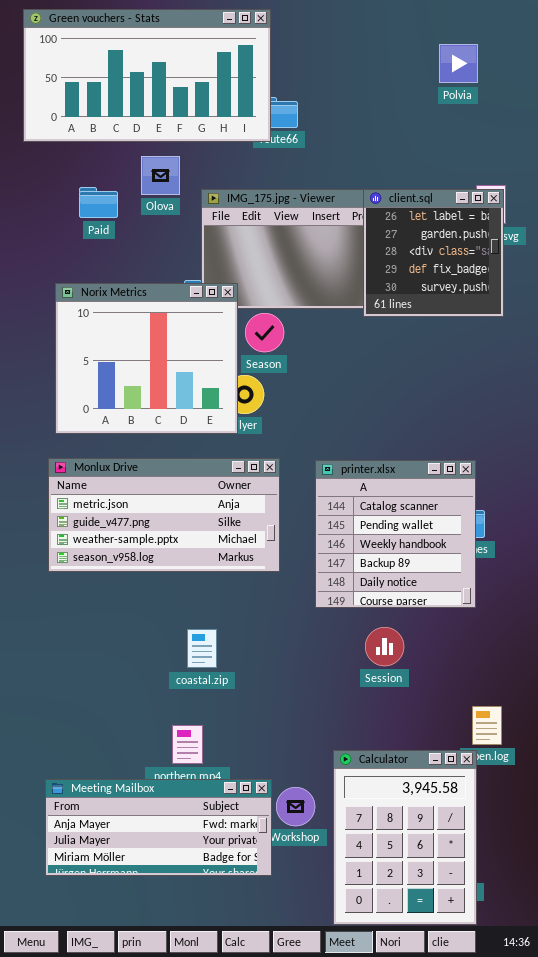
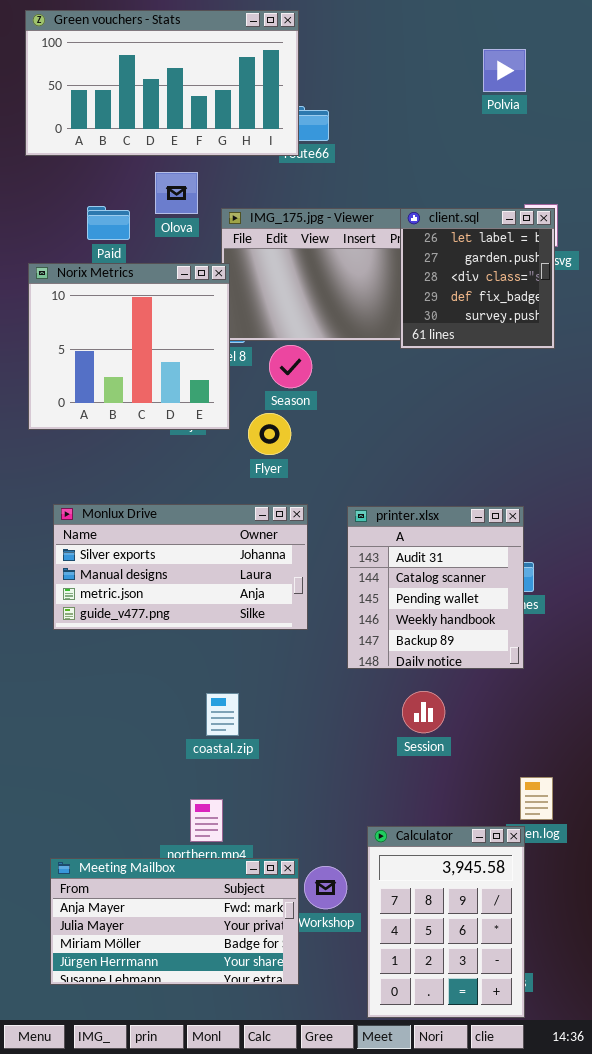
Norix Metrics: [55,283,238,434] -> [28,263,230,430], moved
Monlux Drive: [48,458,280,572] -> [53,504,308,630], scrolled up 2 rows
printer.xlsx: [315,460,476,608] -> [347,506,524,669], scrolled up 1 row
Meeting Mailbox: [45,779,272,876] -> [50,858,299,985], resized

